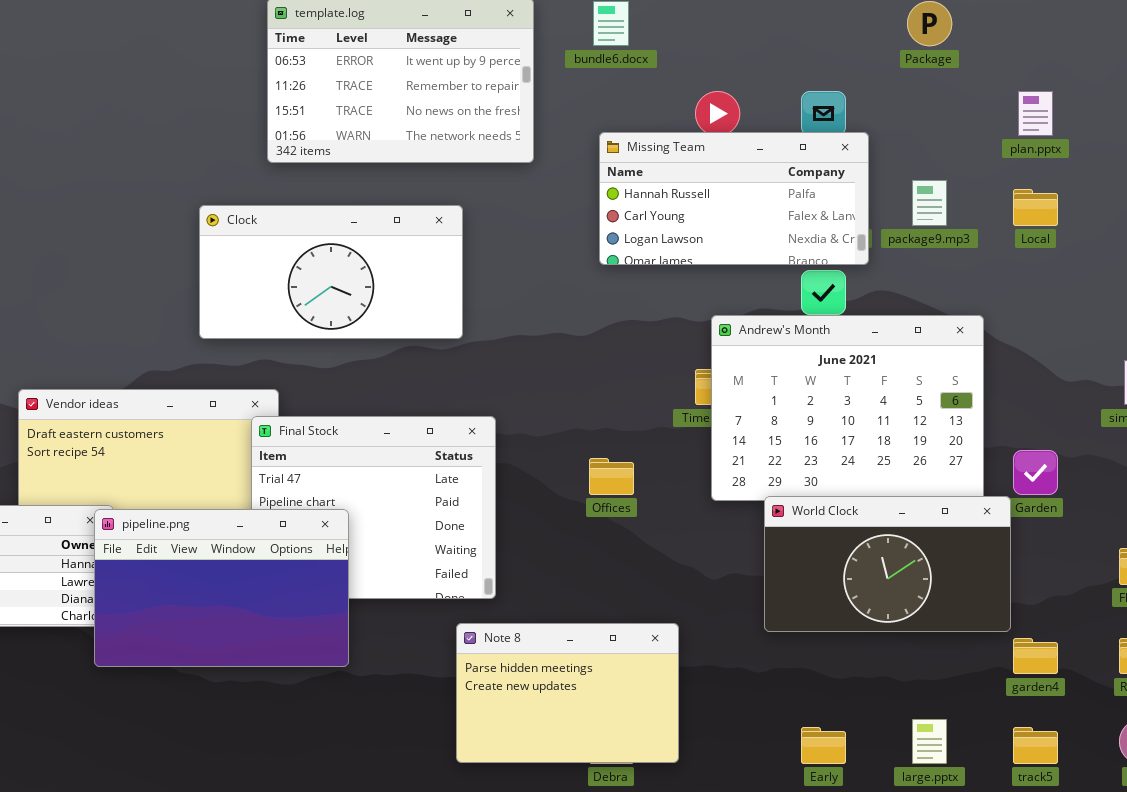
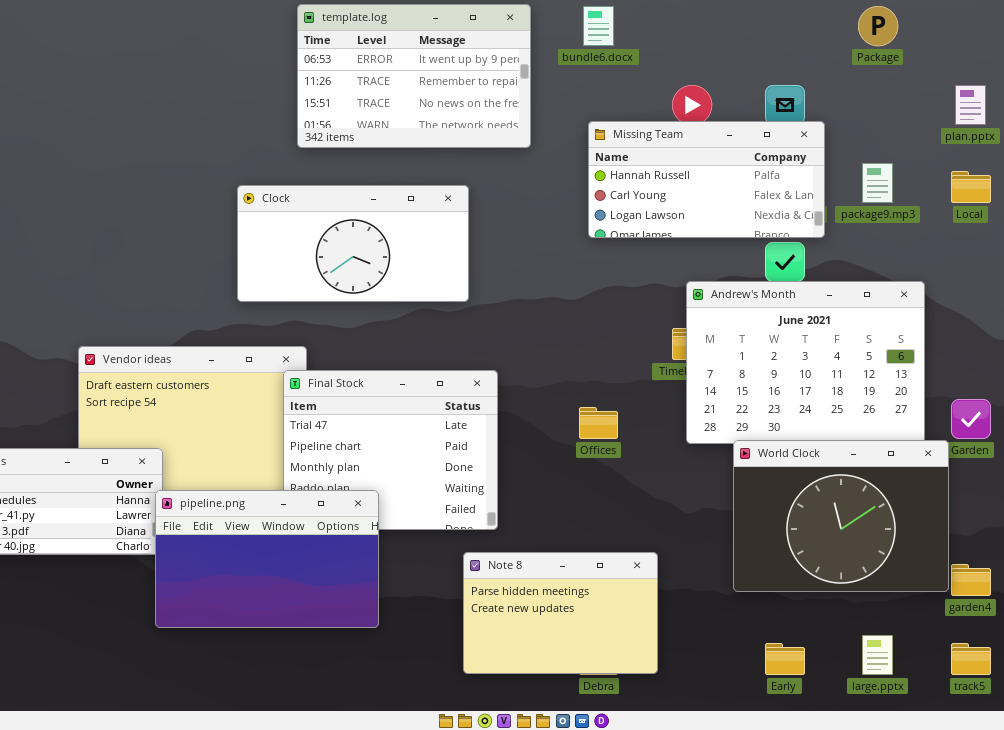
World Clock: [764,496,1011,632] -> [733,440,949,592], resized
pipeline.png: [94,509,349,667] -> [155,490,379,628], moved

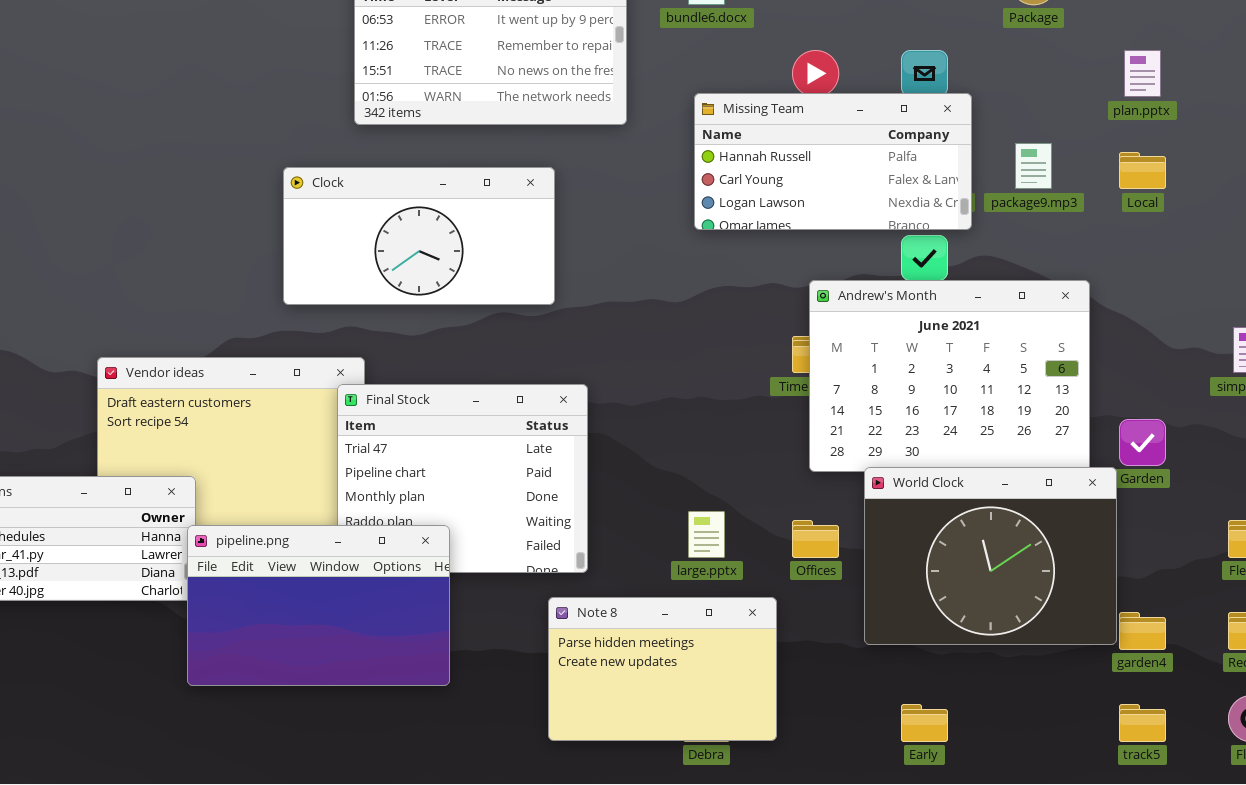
Offices: [579,407,618,439] -> [792,520,839,558], moved
large.pptx: [862,635,893,675] -> [688,511,725,558], moved

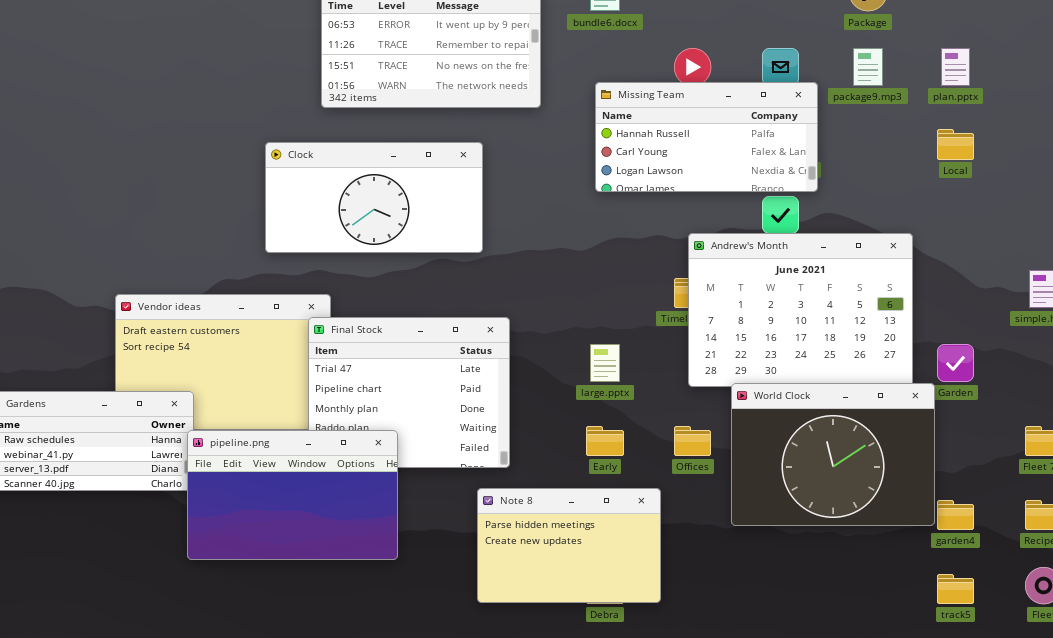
package9.mp3: [1015,143,1052,189] -> [853,48,883,86], moved
large.pptx: [688,511,725,558] -> [590,344,620,382], moved
Early: [901,704,948,742] -> [586,426,624,456], moved

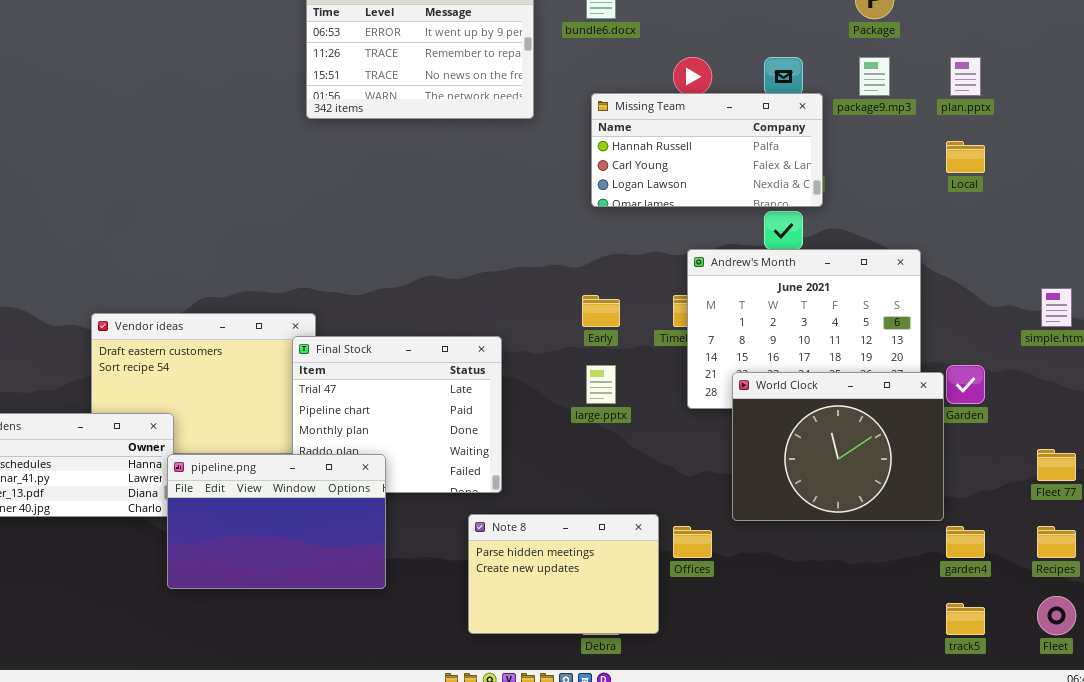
Clock: [265,142,483,253] -> none, closed
World Clock: [731,383,935,526] -> [732,372,944,521], moved
Early: [586,426,624,456] -> [582,295,620,327], moved
Offices: [674,426,711,456] -> [673,526,712,558], moved

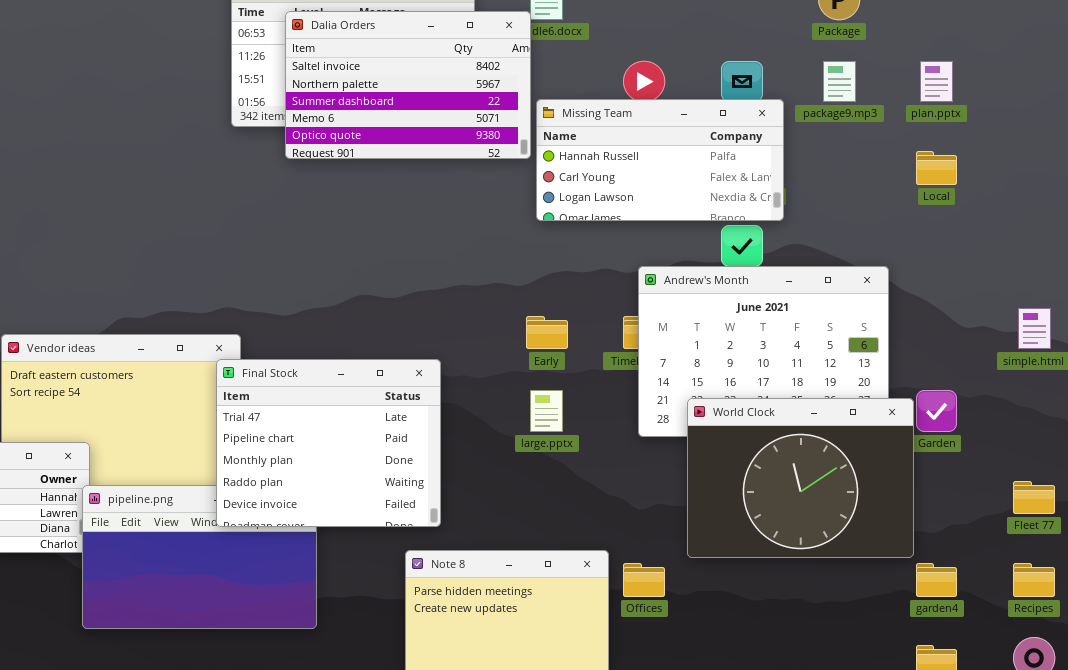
Dalia Orders: none -> [285,11,531,159], opened
Final Stock: [292,336,502,493] -> [216,359,441,527], raised

